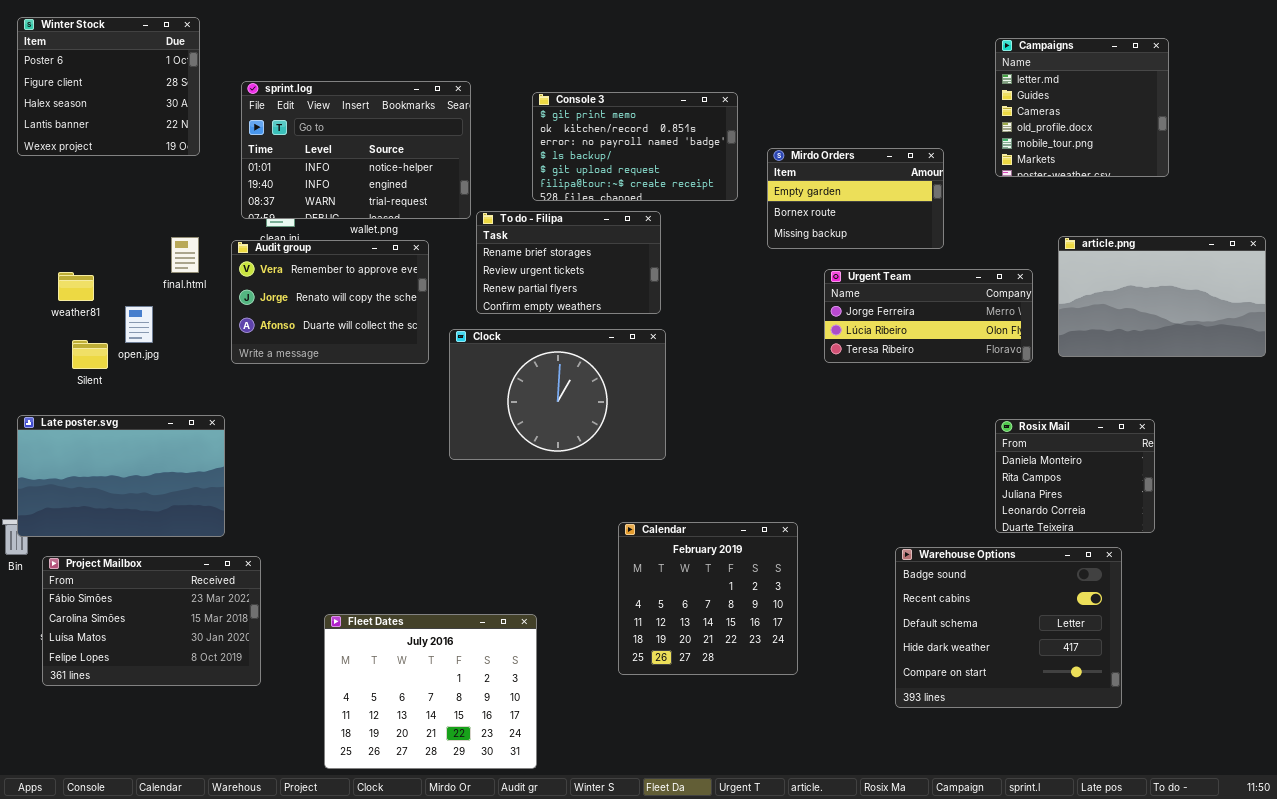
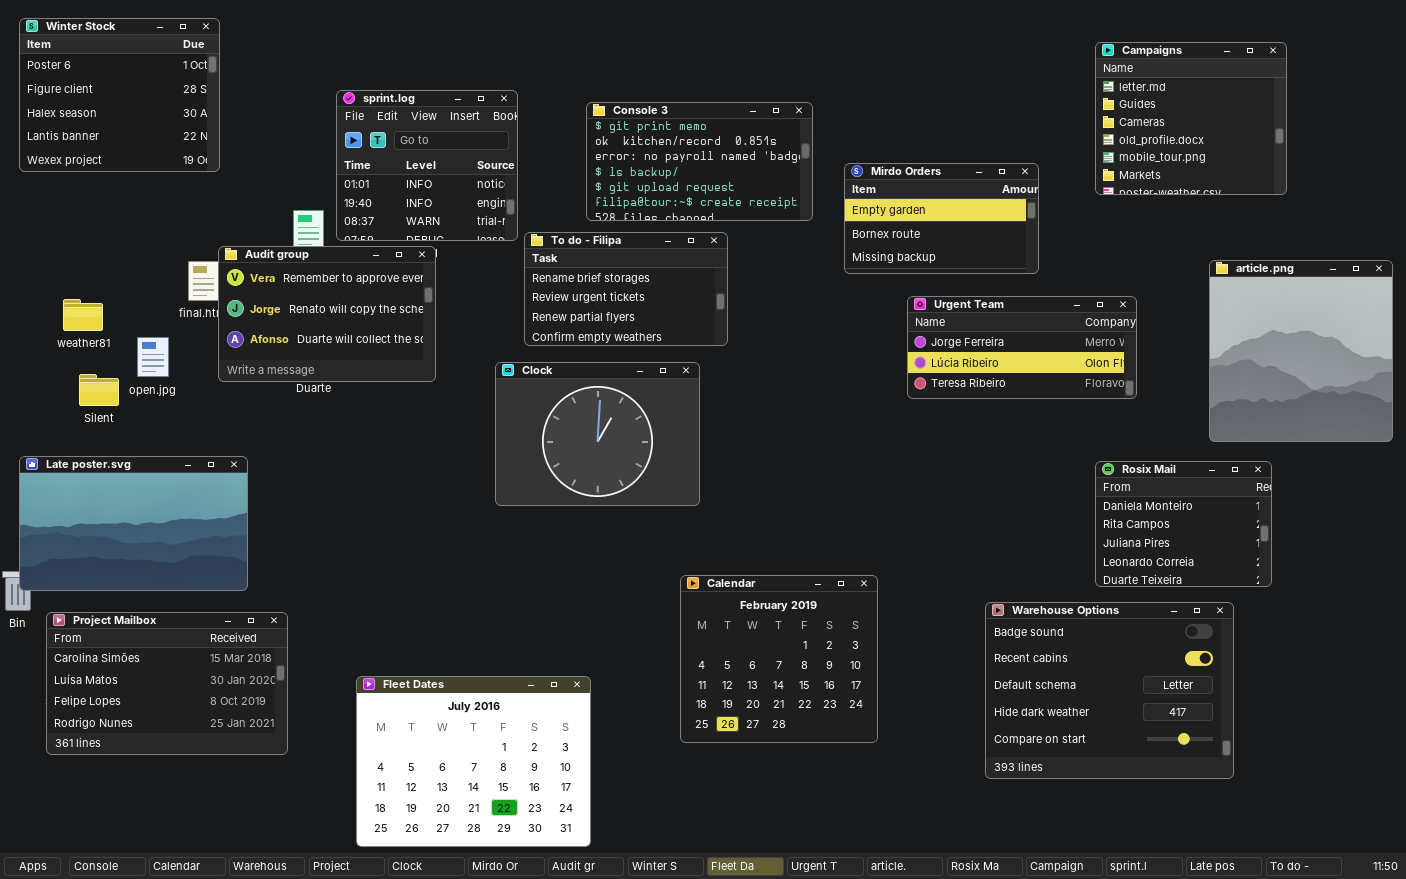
sprint.log: [241,81,471,219] -> [336,90,518,241], resized
article.png: [1058,236,1266,357] -> [1209,260,1393,442], resized
Audit group: [231,240,429,364] -> [218,246,436,382], moved
Clock: [449,329,666,460] -> [495,362,700,506], resized
Project Mailbox: [42,556,261,686] -> [46,612,288,755], scrolled down 1 row

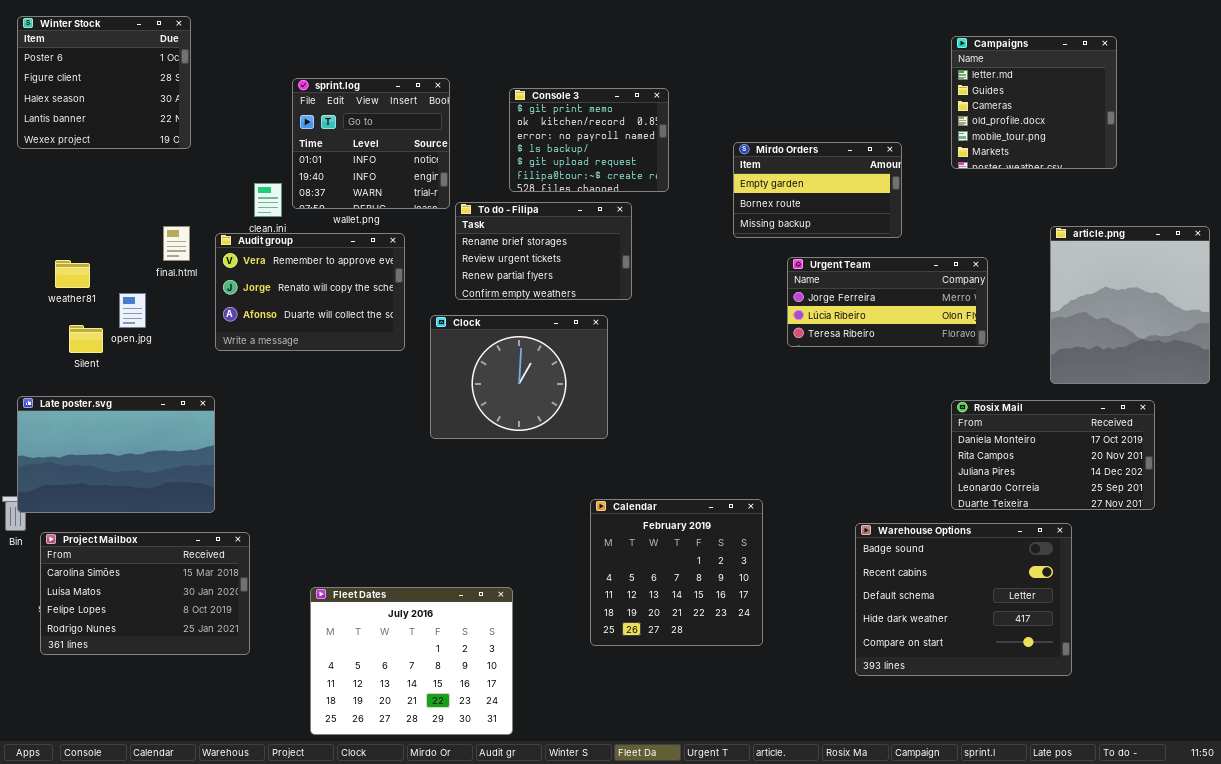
Console 3: [586,102,813,221] -> [509,88,669,192], resized
Audit group: [218,246,436,382] -> [215,233,405,351], moved
Rosix Mail: [1095,461,1272,587] -> [951,400,1155,510], resized

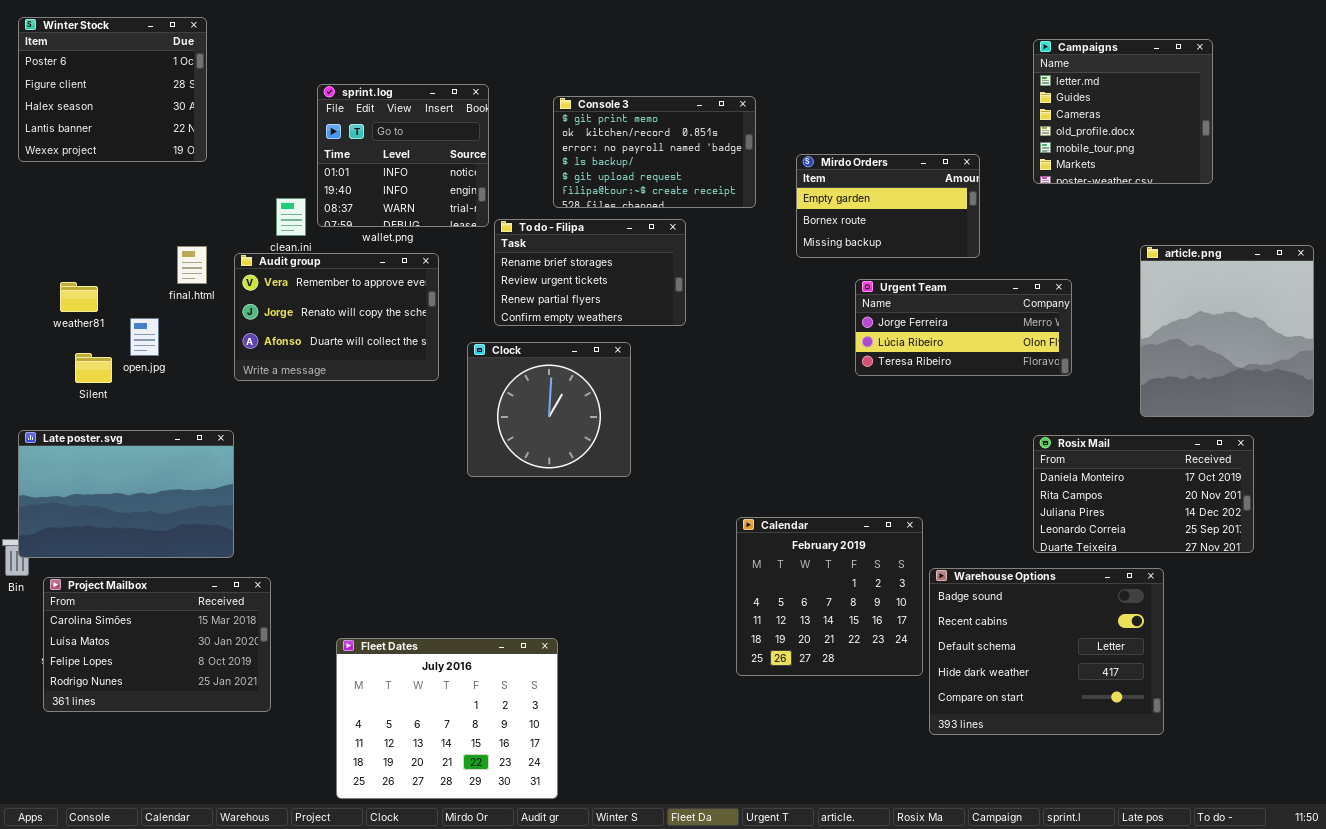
Console 3: [509,88,669,192] -> [553,96,756,208], resized
Clock: [430,315,608,439] -> [467,342,631,477], resized
Calendar: [590,499,763,646] -> [736,517,923,676], moved

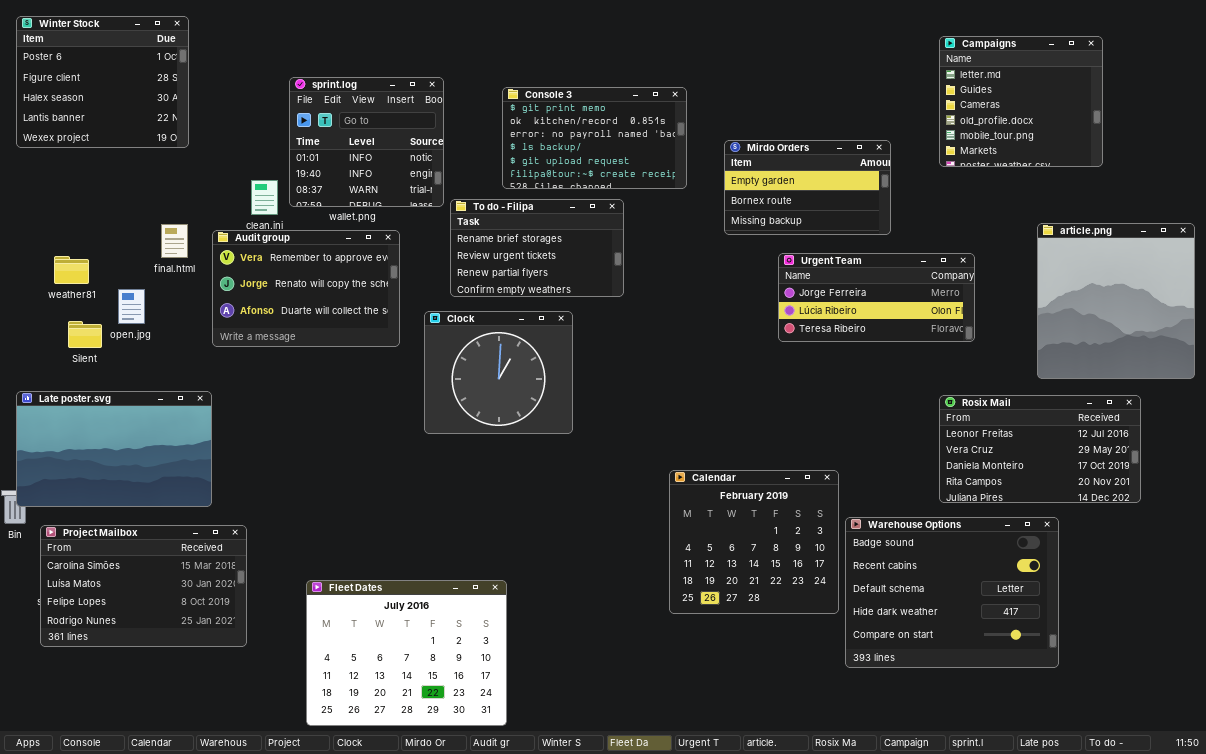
Rosix Mail: [1033,435,1254,553] -> [939,395,1141,503], scrolled up 2 rows

